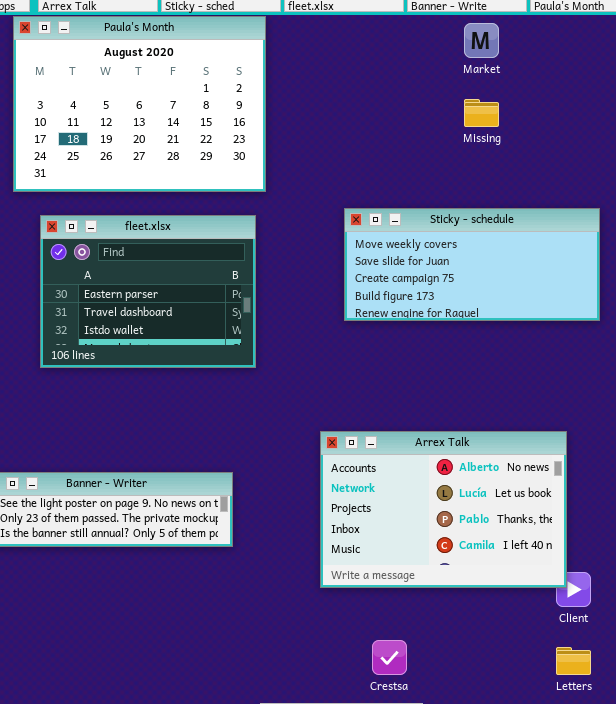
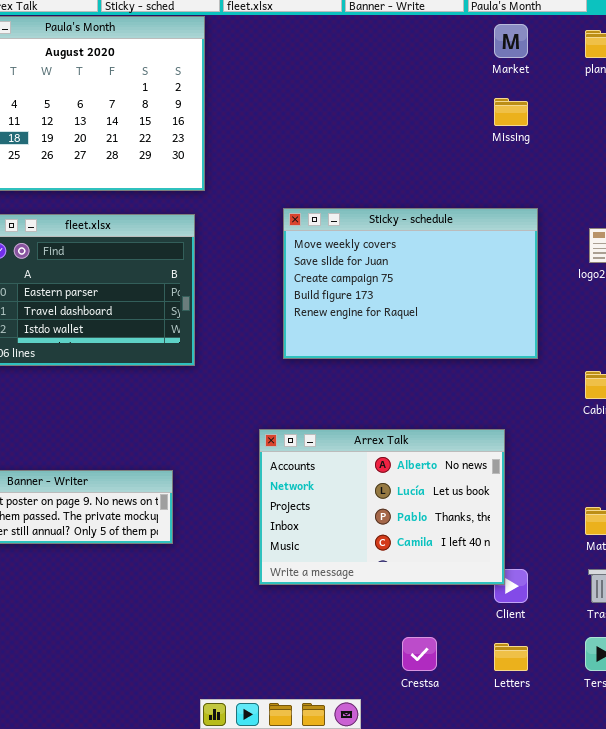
Market: [464,23,499,58] -> [494,24,528,58], moved
Missing: [464,99,499,127] -> [494,98,528,126], moved
Sticky - schedule: [344,208,600,321] -> [283,208,538,359], resized
Crestsa: [372,640,407,675] -> [402,637,437,671], moved

